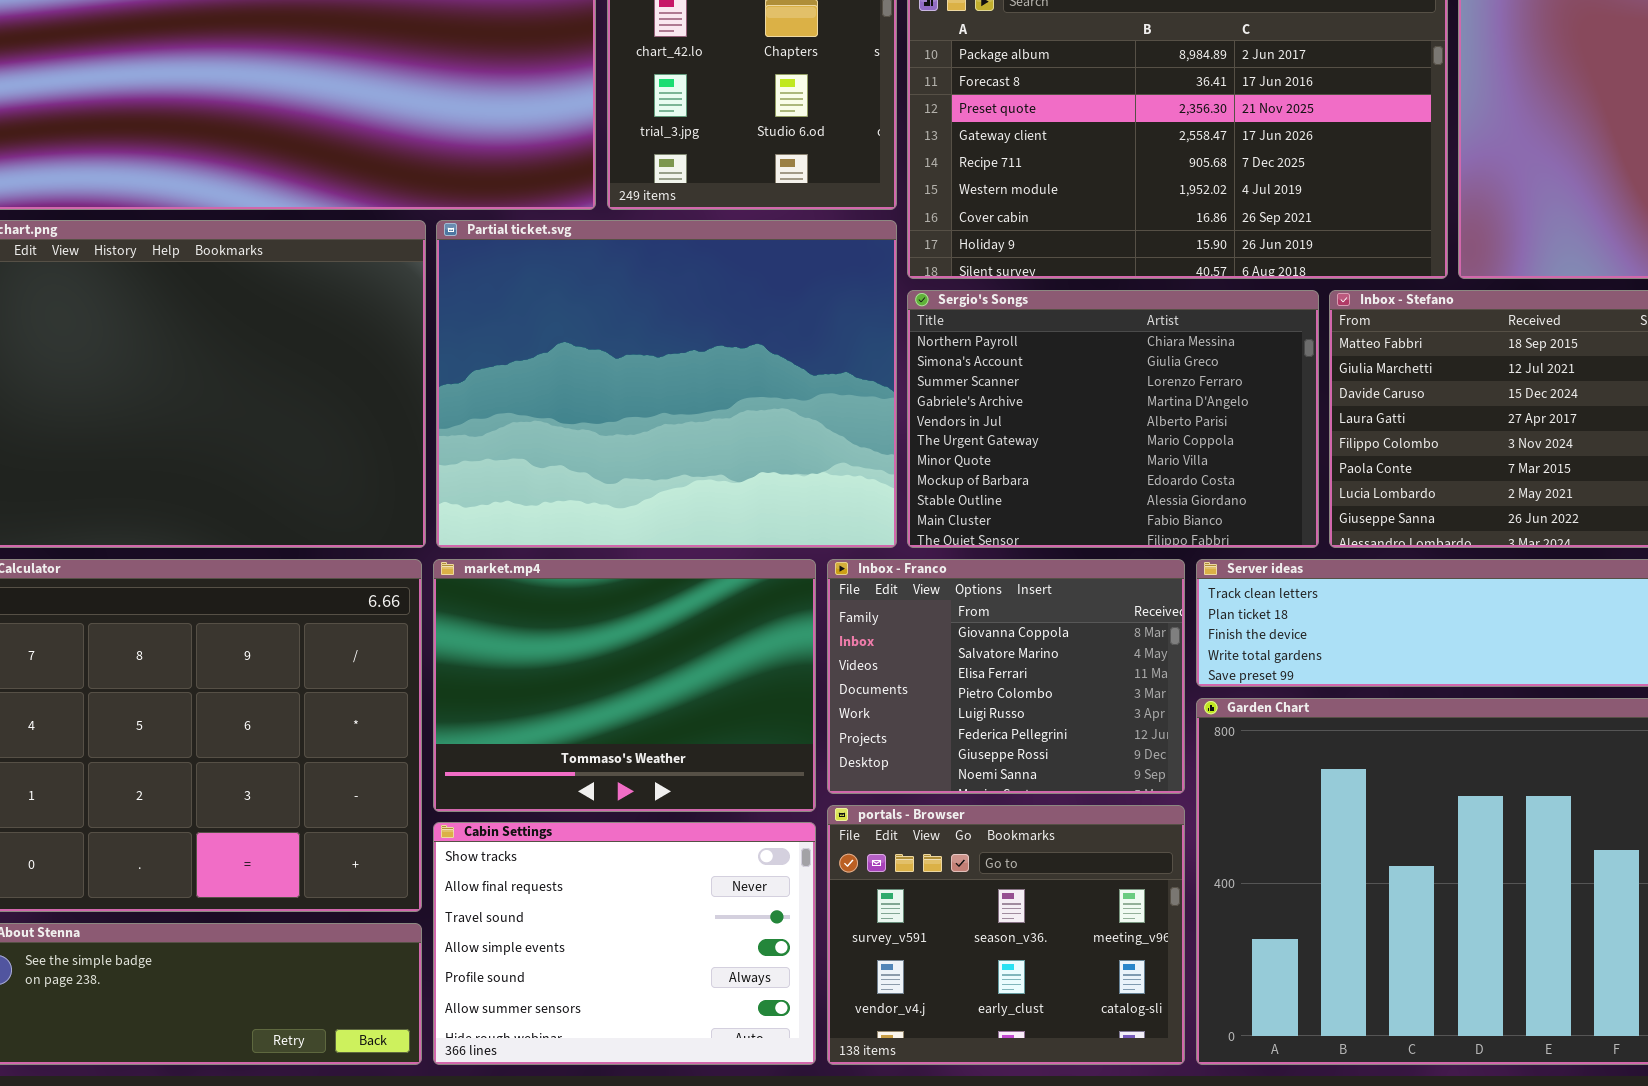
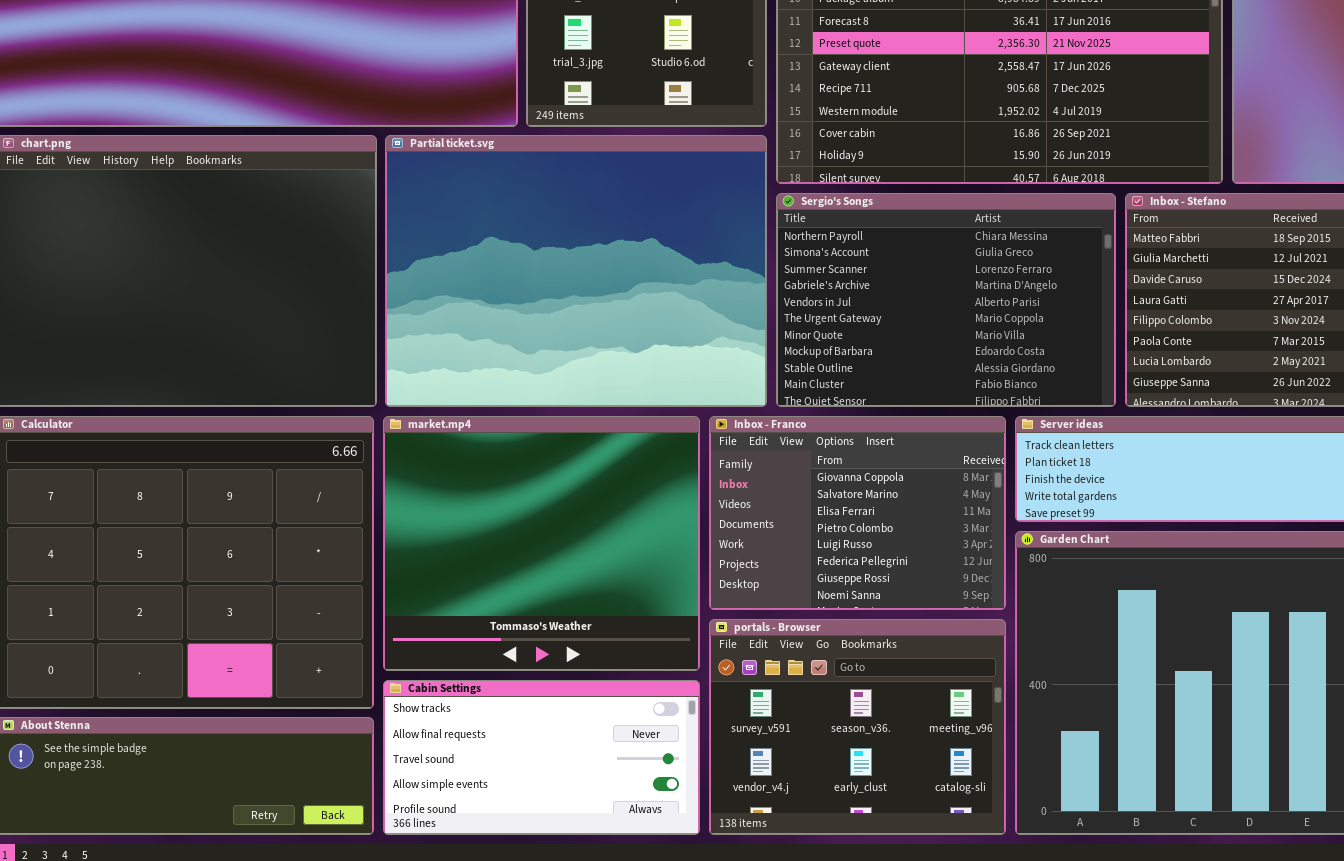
market.mp4: [433,559,816,812] -> [383,416,700,671], resized
Cabin Settings: [433,822,816,1065] -> [383,680,700,835], resized

